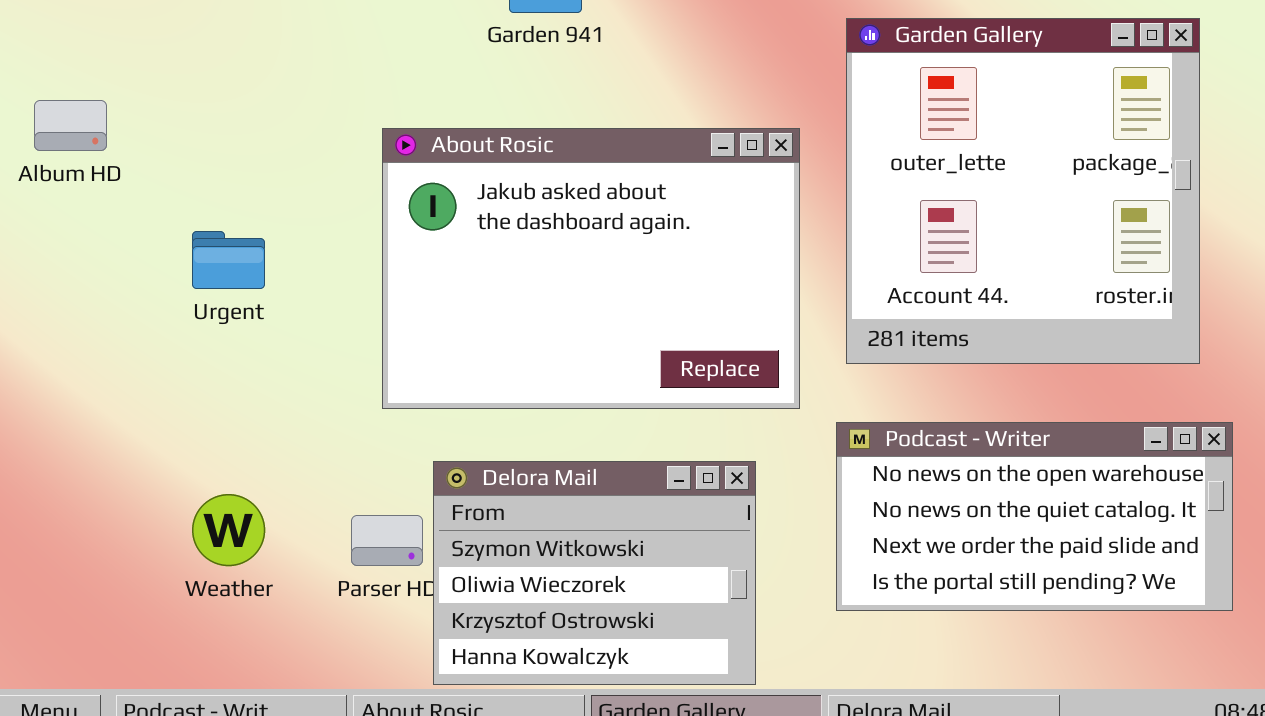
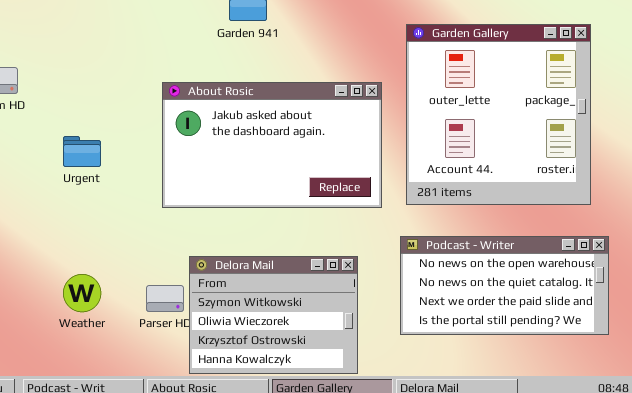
About Rosic: [382,128,800,409] -> [162,82,382,208], resized

